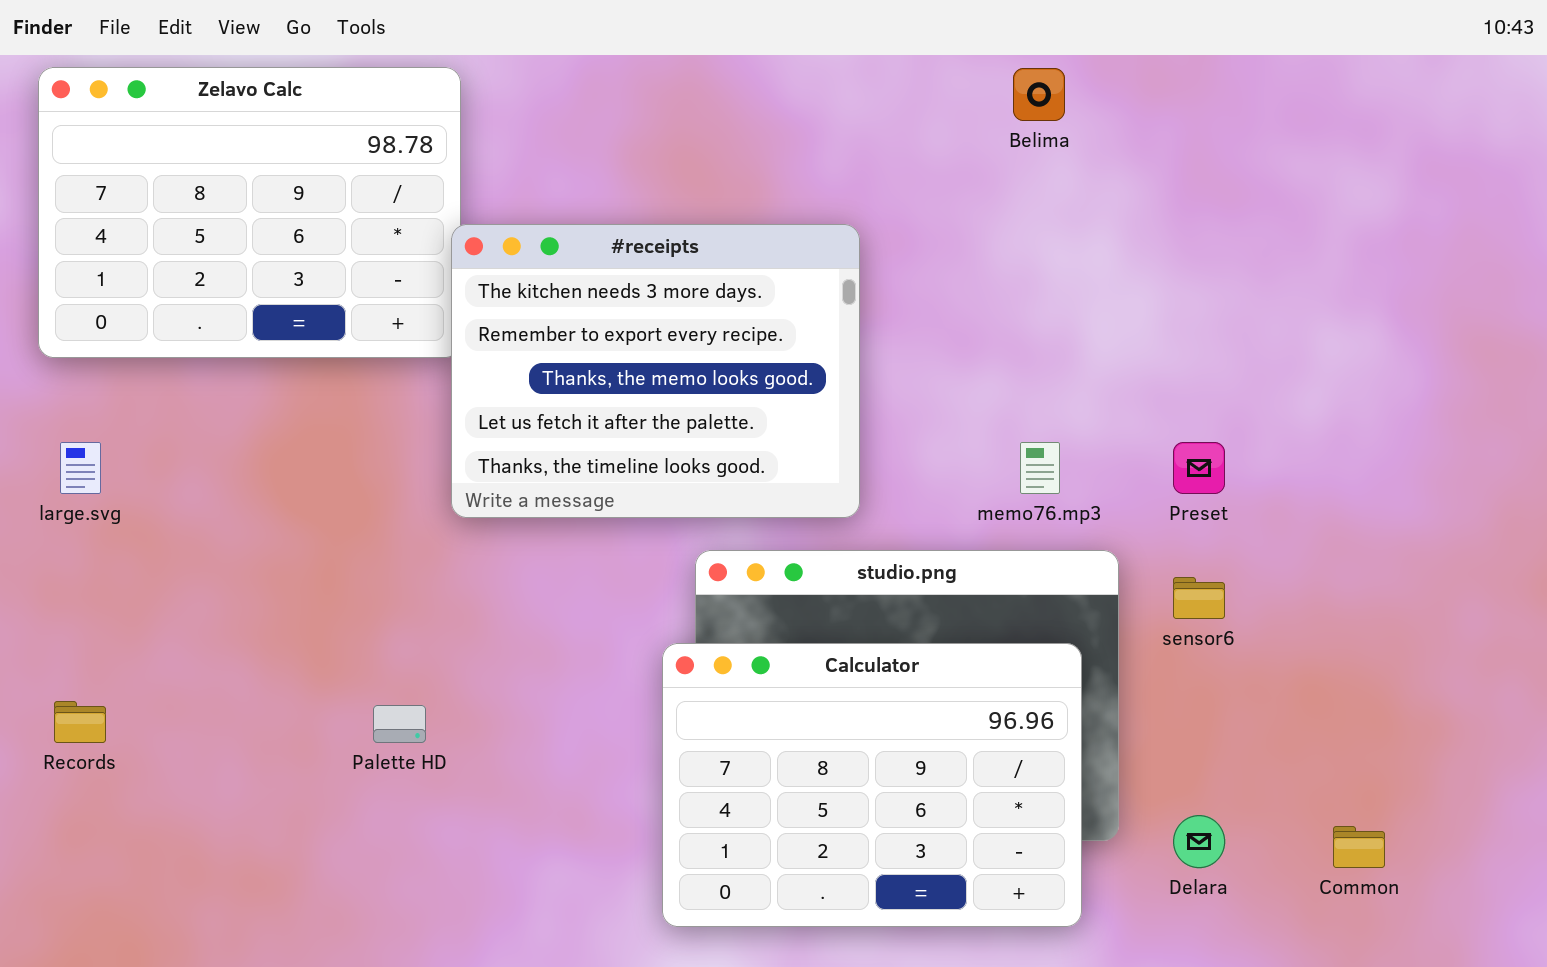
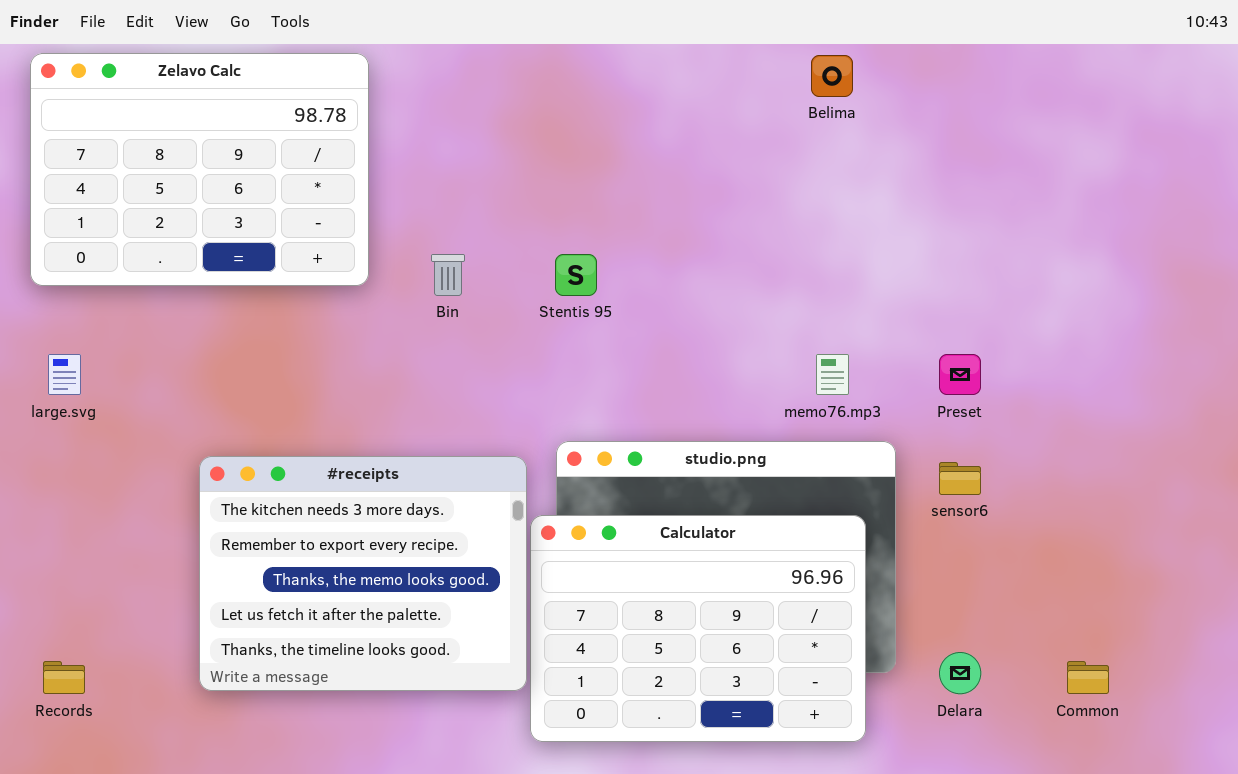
#receipts: [451,224,860,518] -> [199,456,527,691], moved
Records: [54,701,106,743] -> [43,661,85,694], moved

